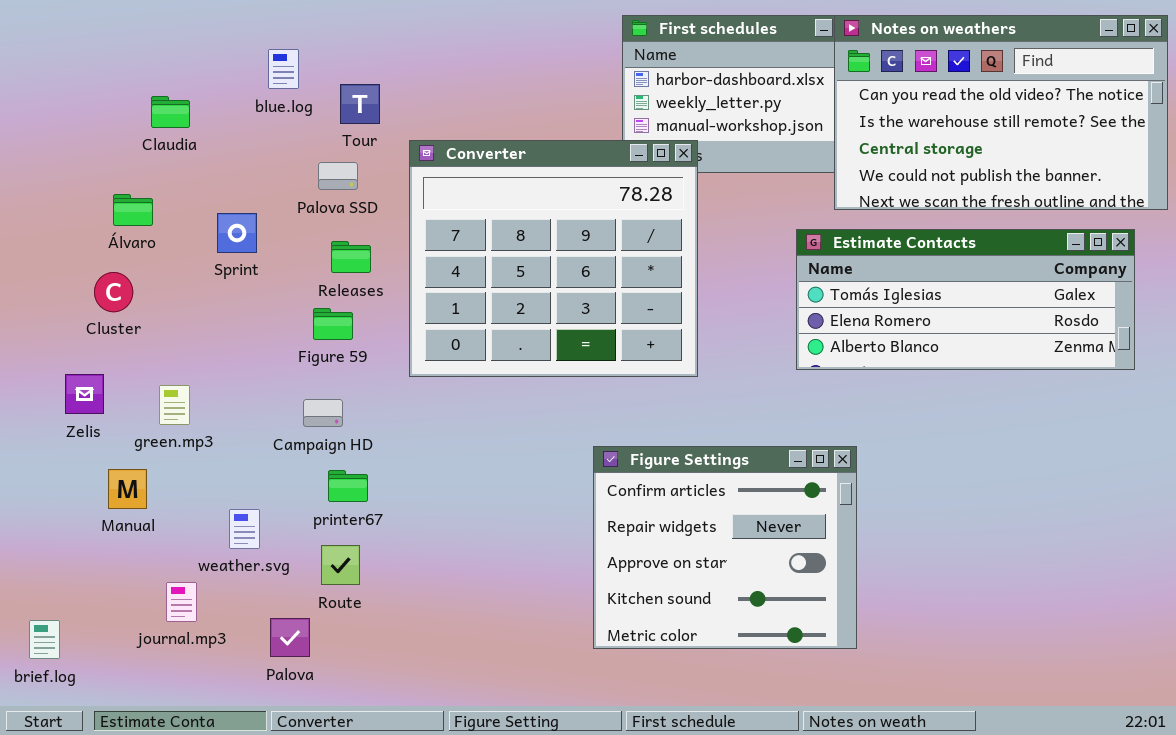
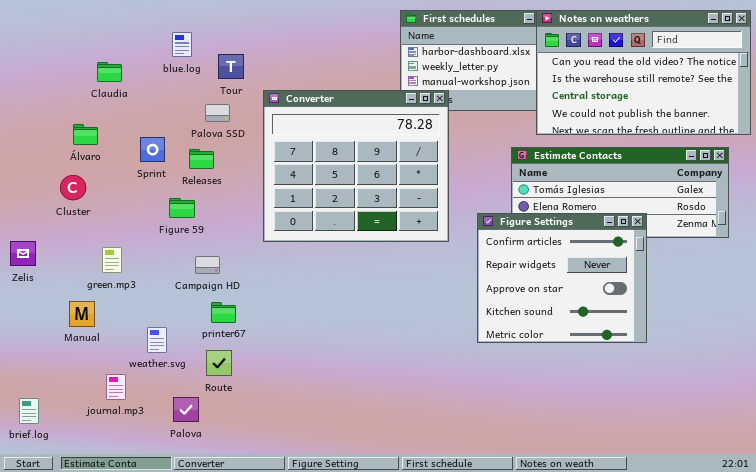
Releases: [331,241,371,273] -> [189,149,214,169], moved
Figure 59: [313,308,353,340] -> [169,198,195,218], moved
Zelis: [65,374,104,414] -> [10,241,36,266], moved
Figure Settings: [593,446,857,649] -> [477,213,647,343], moved

